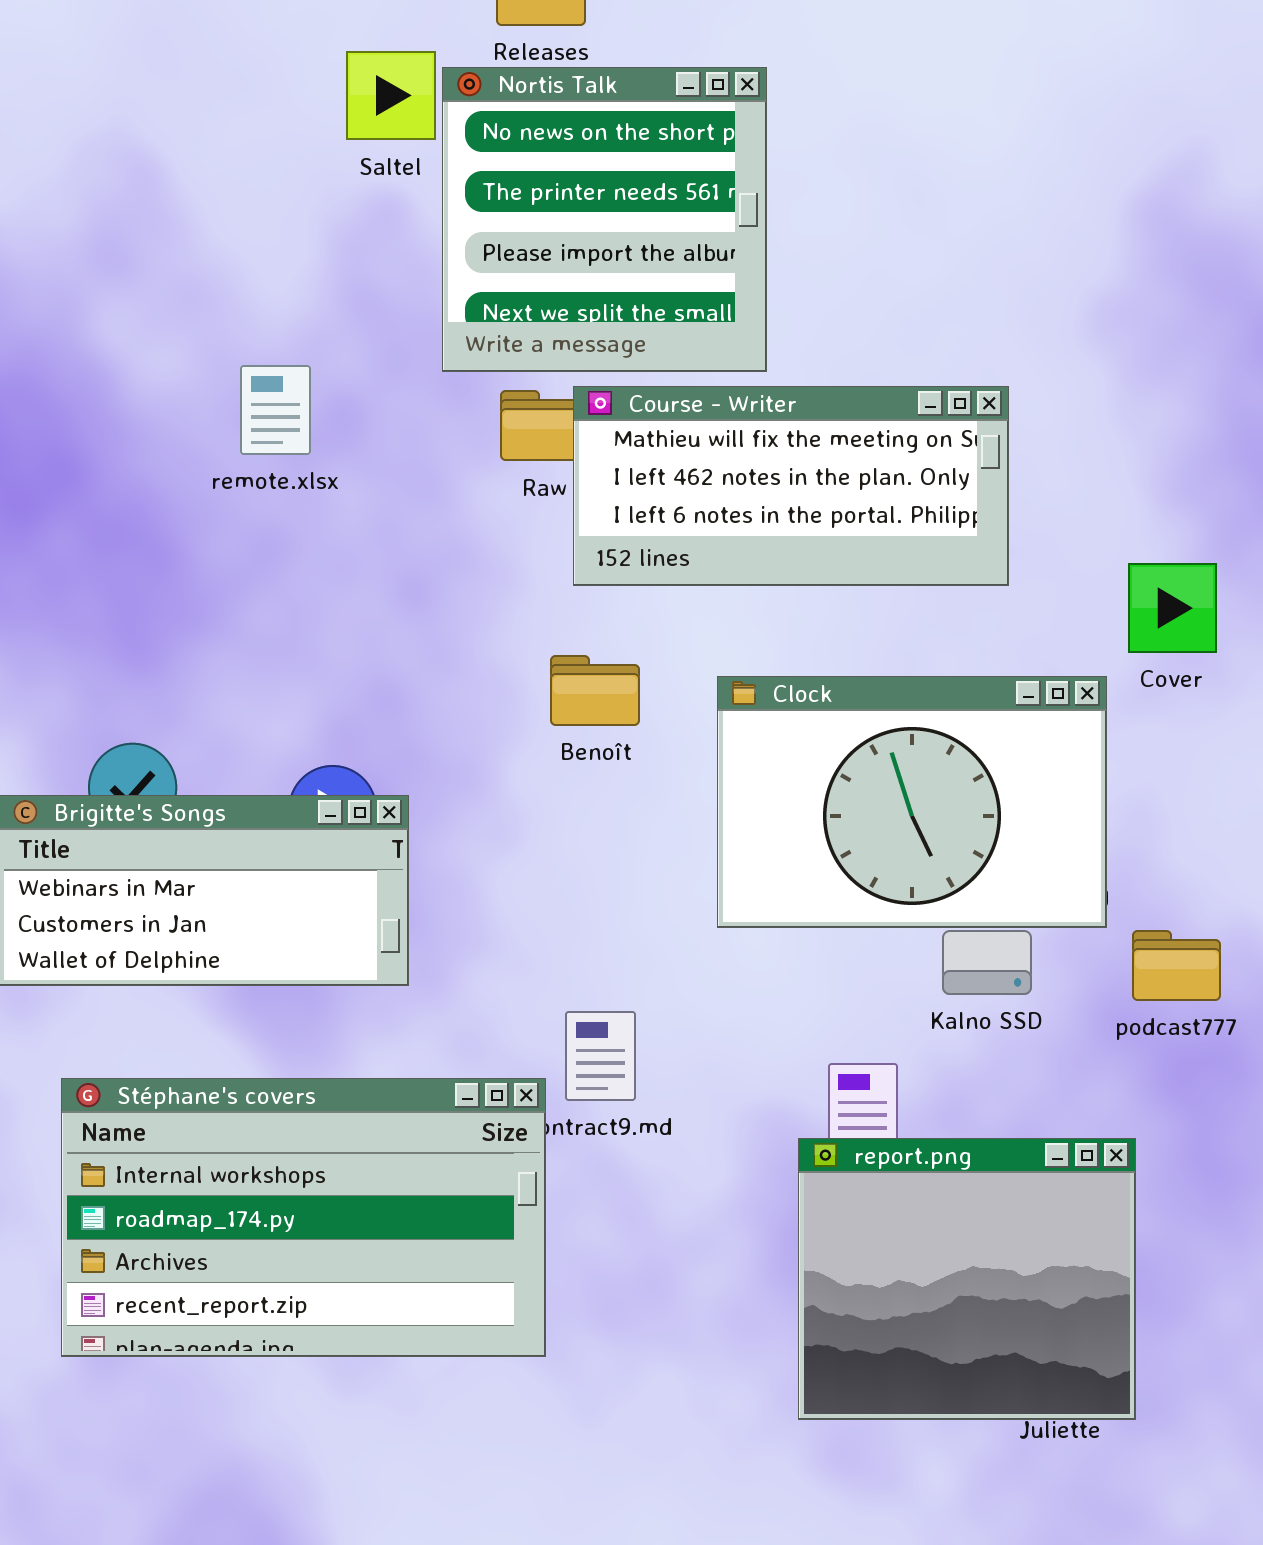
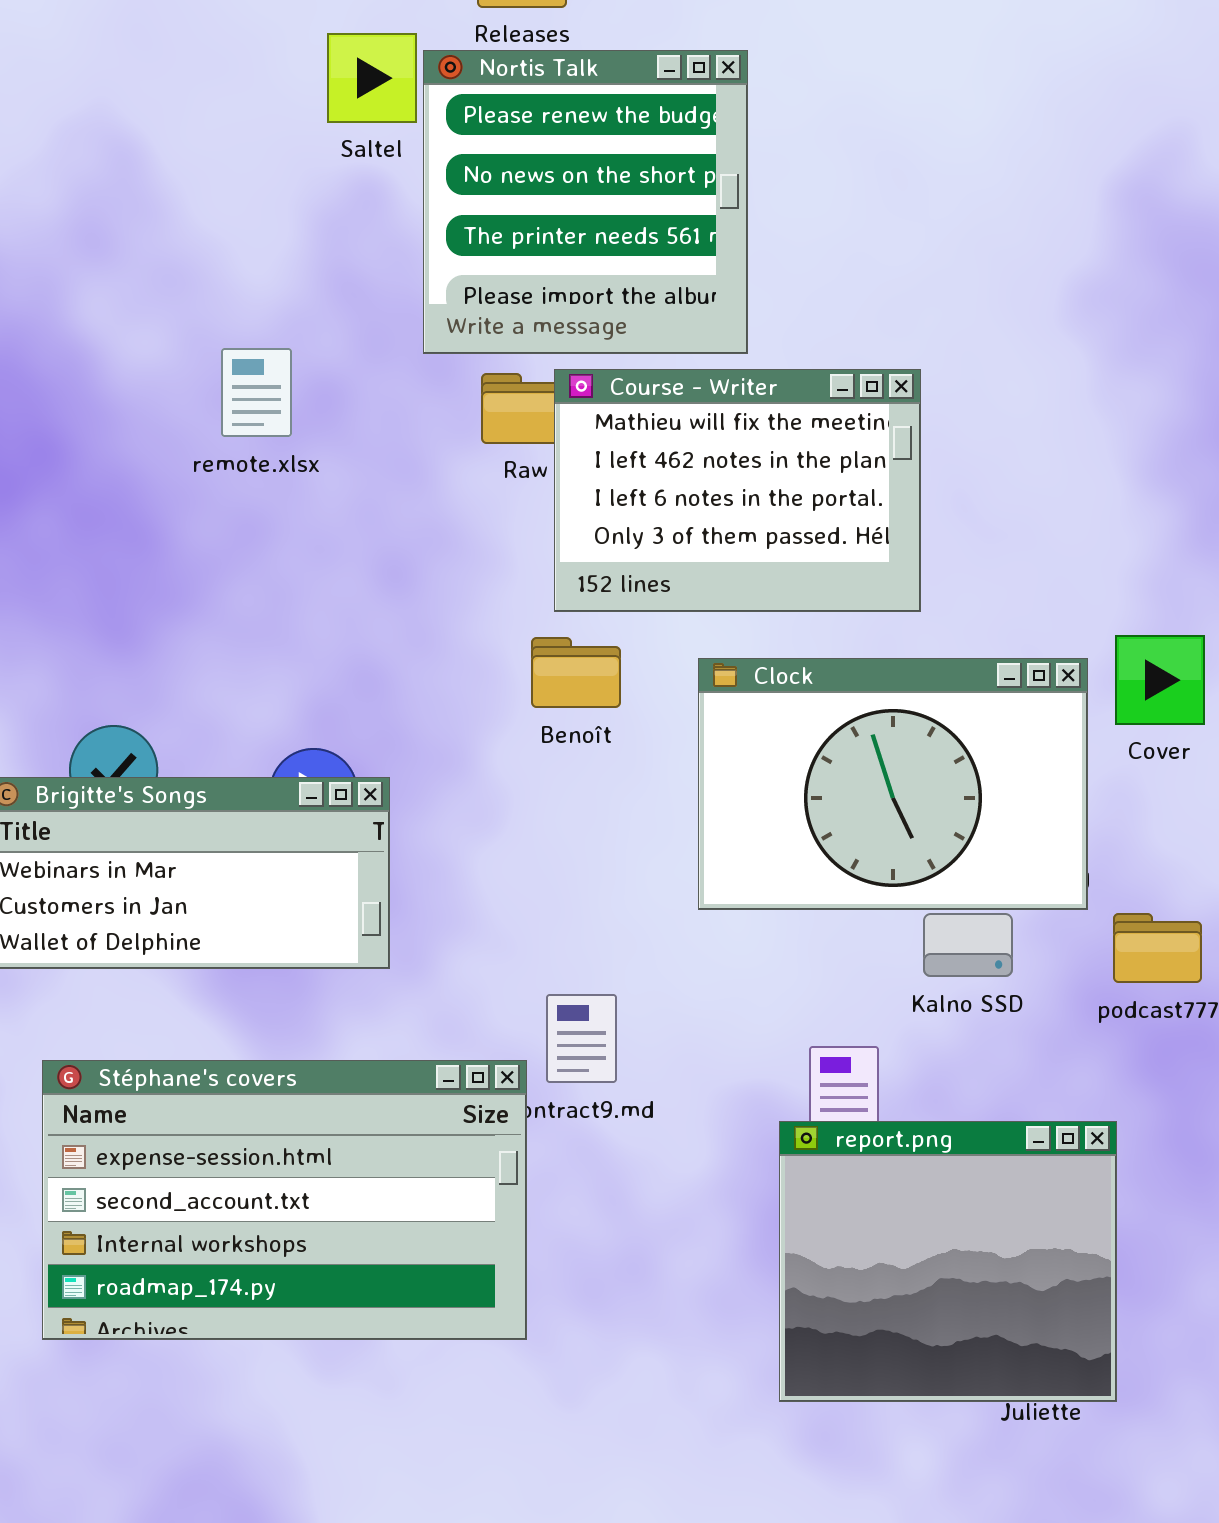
Nortis Talk: [442,67,767,372] -> [423,50,748,354], scrolled up 1 row
Course - Writer: [573,386,1009,586] -> [554,369,921,612], resized
Cover: [1128,563,1217,653] -> [1115,635,1205,725], moved
Stéphane's covers: [61,1078,546,1357] -> [42,1060,527,1340], scrolled up 2 rows

